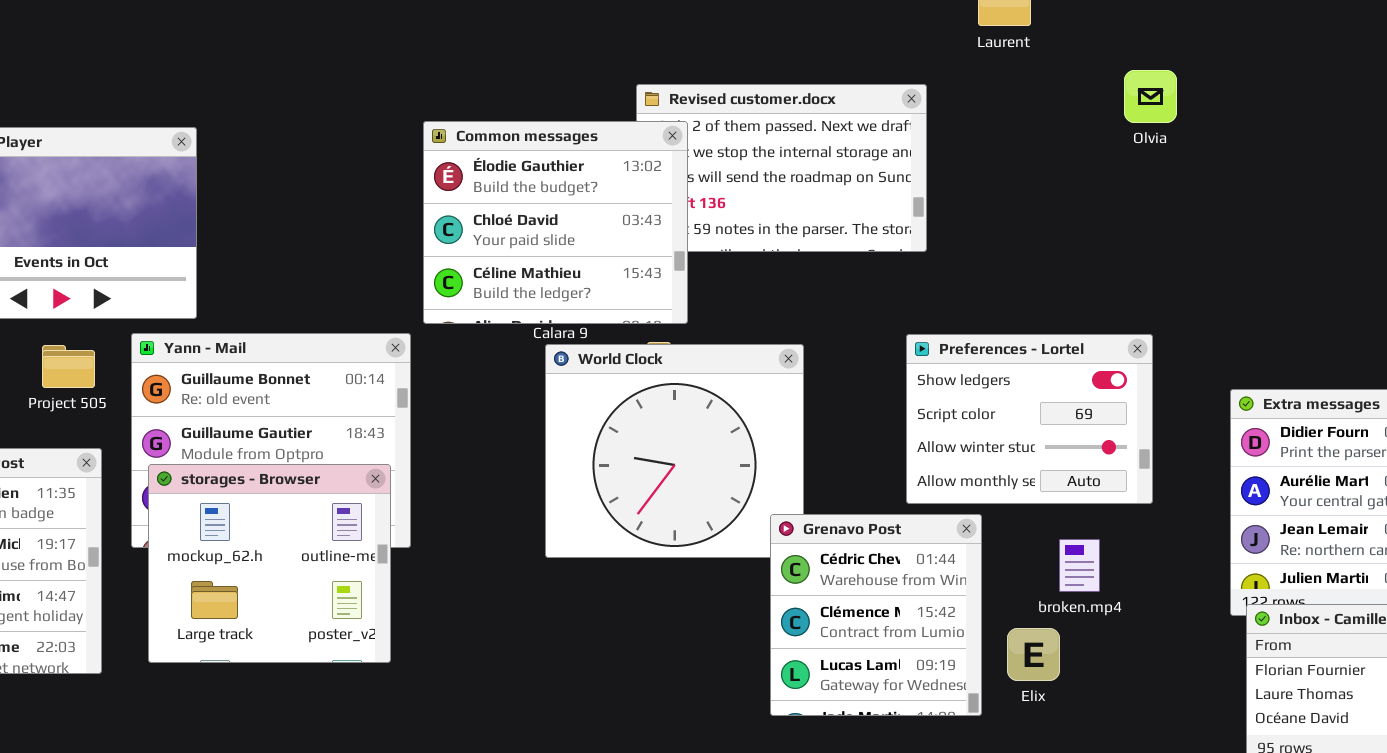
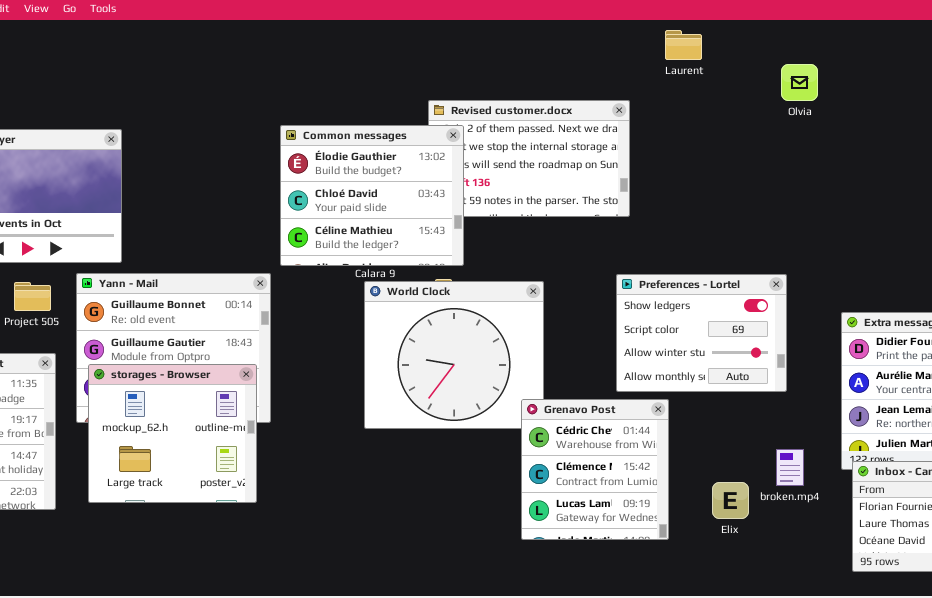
Olvia: [1124,70,1177,123] -> [781,64,818,101], moved
broken.mp4: [1059,539,1100,592] -> [776,449,804,486], moved
Elix: [1007,628,1060,681] -> [712,482,749,519], moved

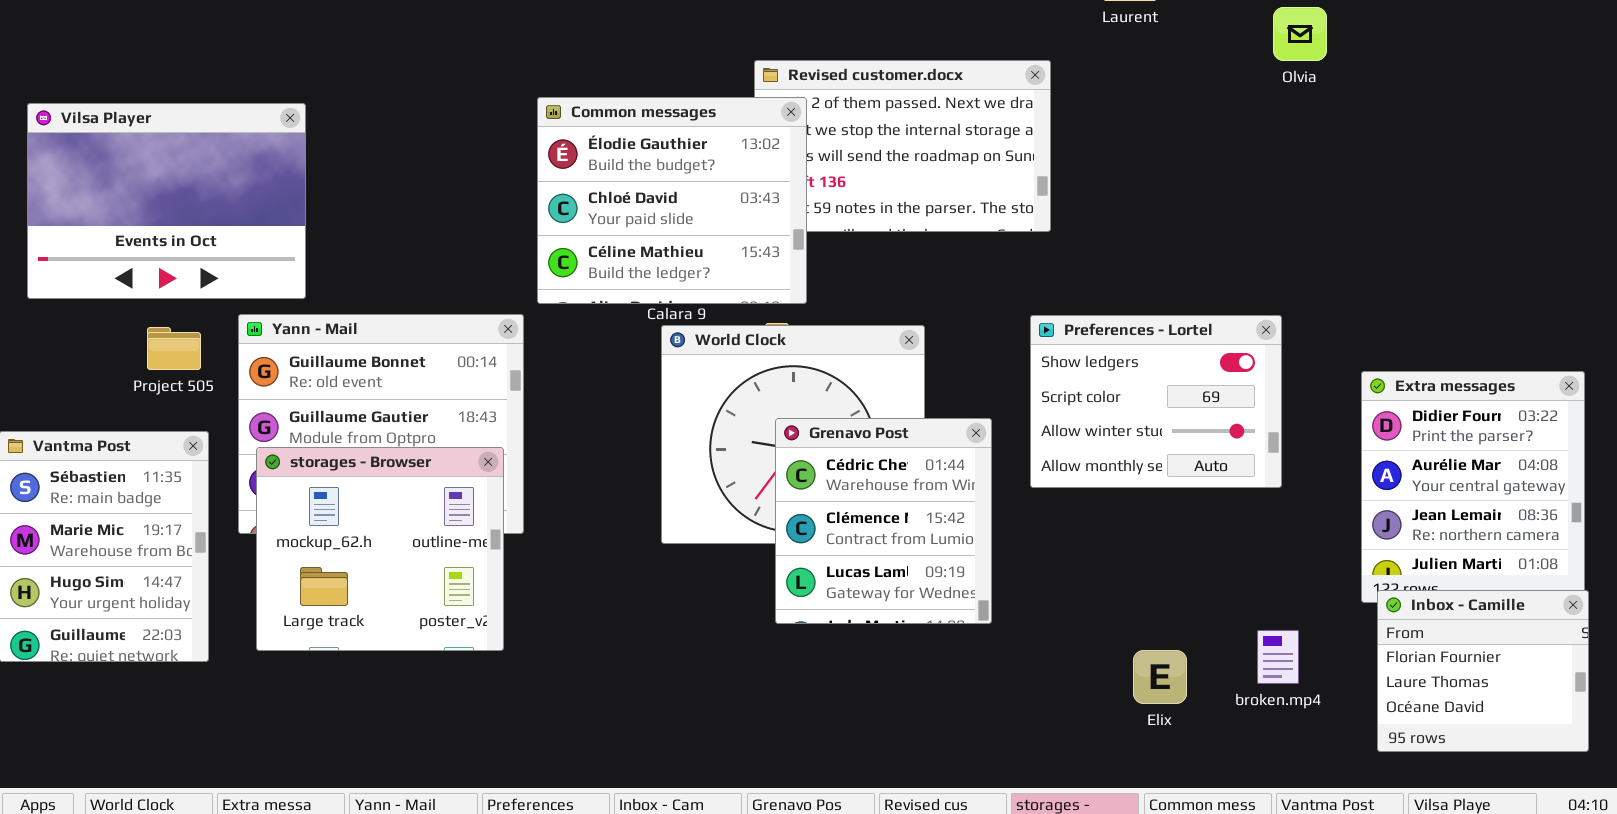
Grenavo Post: [521,399,669,540] -> [775,418,992,624], moved
broken.mp4: [776,449,804,486] -> [1257,630,1299,684], moved
Elix: [712,482,749,519] -> [1133,650,1187,704], moved

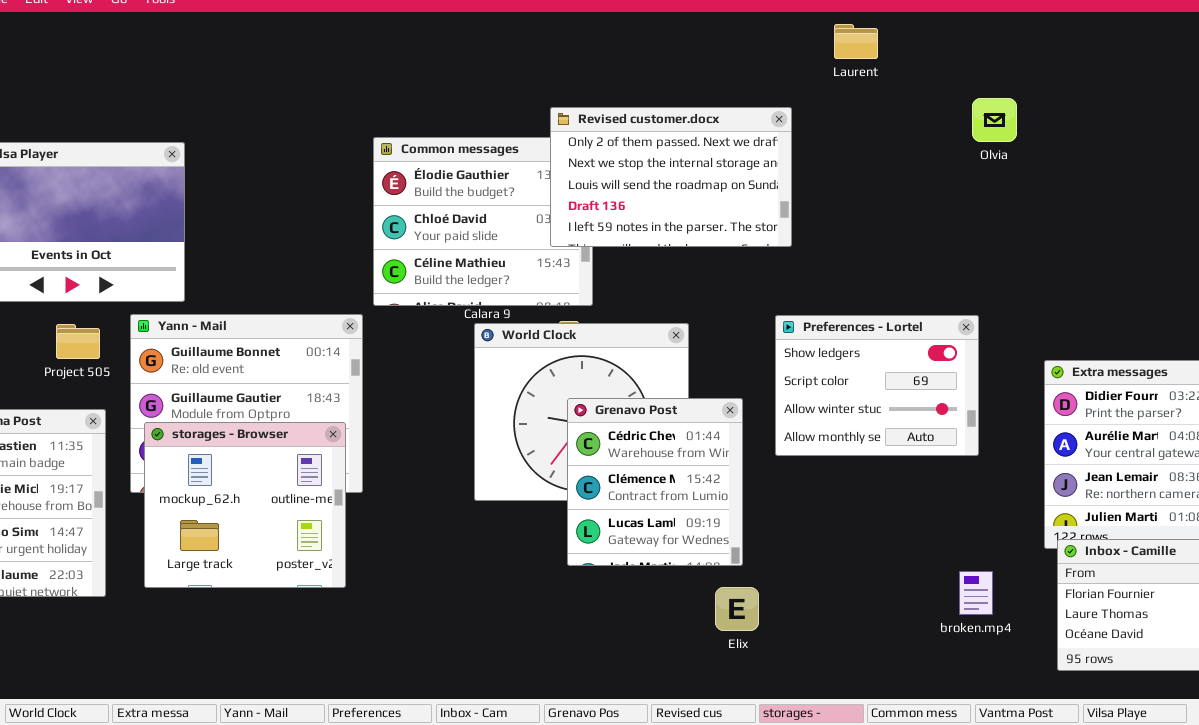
Olvia: [1273,7,1327,61] -> [972,98,1017,142], moved
Revised customer.docx: [754,60,1051,232] -> [550,107,792,247], raised
Elix: [1133,650,1187,704] -> [715,587,759,631], moved

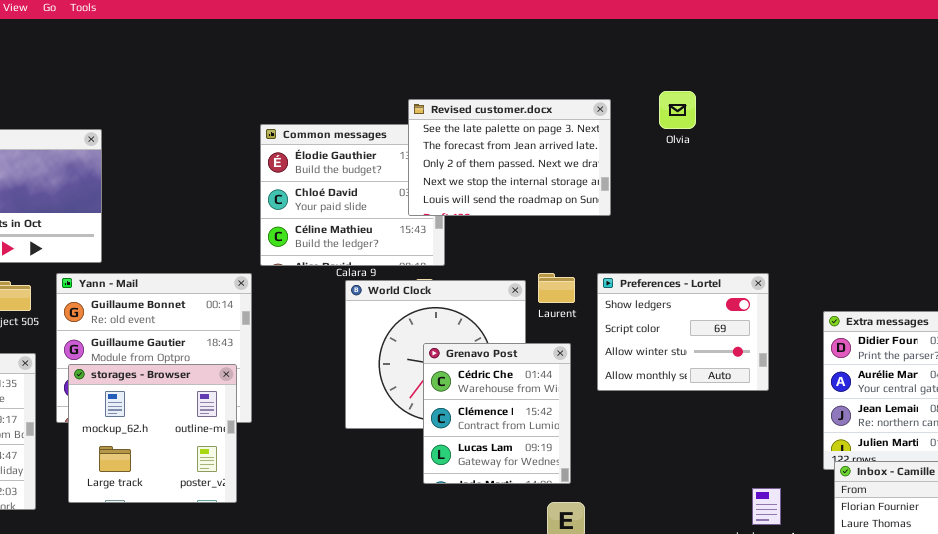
Laurent: [834,24,878,59] -> [538,273,575,303], moved
Olvia: [972,98,1017,142] -> [659,91,696,129], moved
Revised customer.docx: [550,107,792,247] -> [408,99,611,216], scrolled up 2 rows

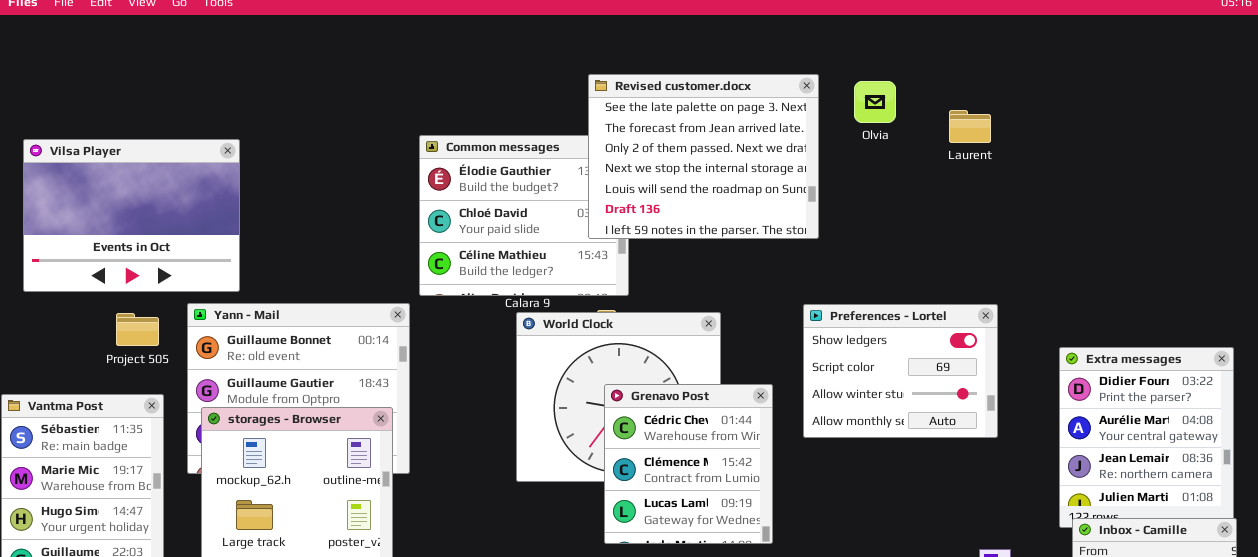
Olvia: [659,91,696,129] -> [854,81,896,123], moved
Revised customer.docx: [408,99,611,216] -> [588,74,819,239], resized
Laurent: [538,273,575,303] -> [949,110,991,143], moved

